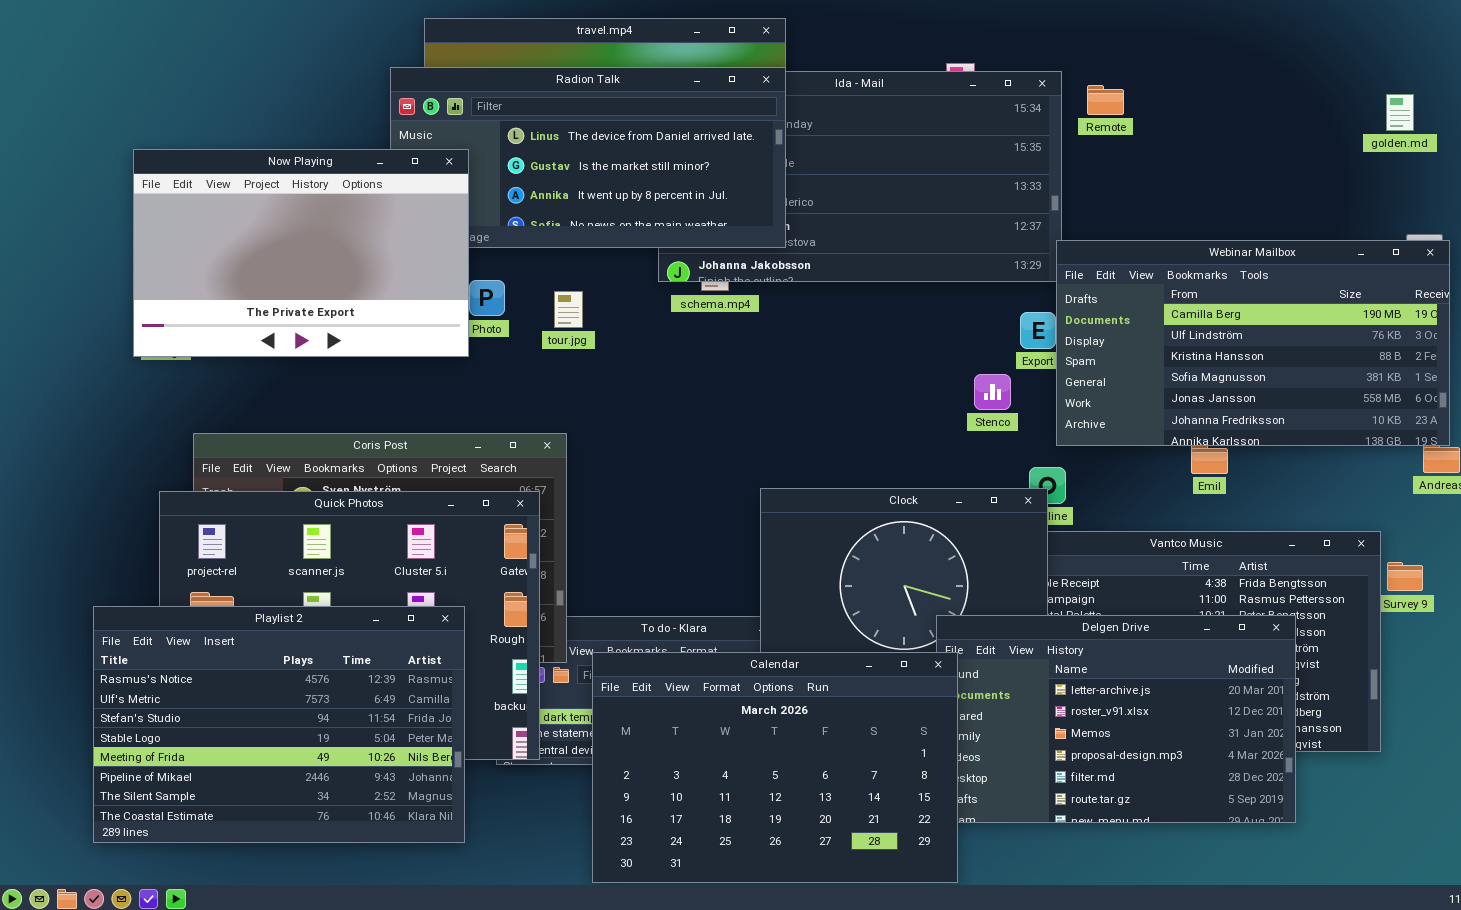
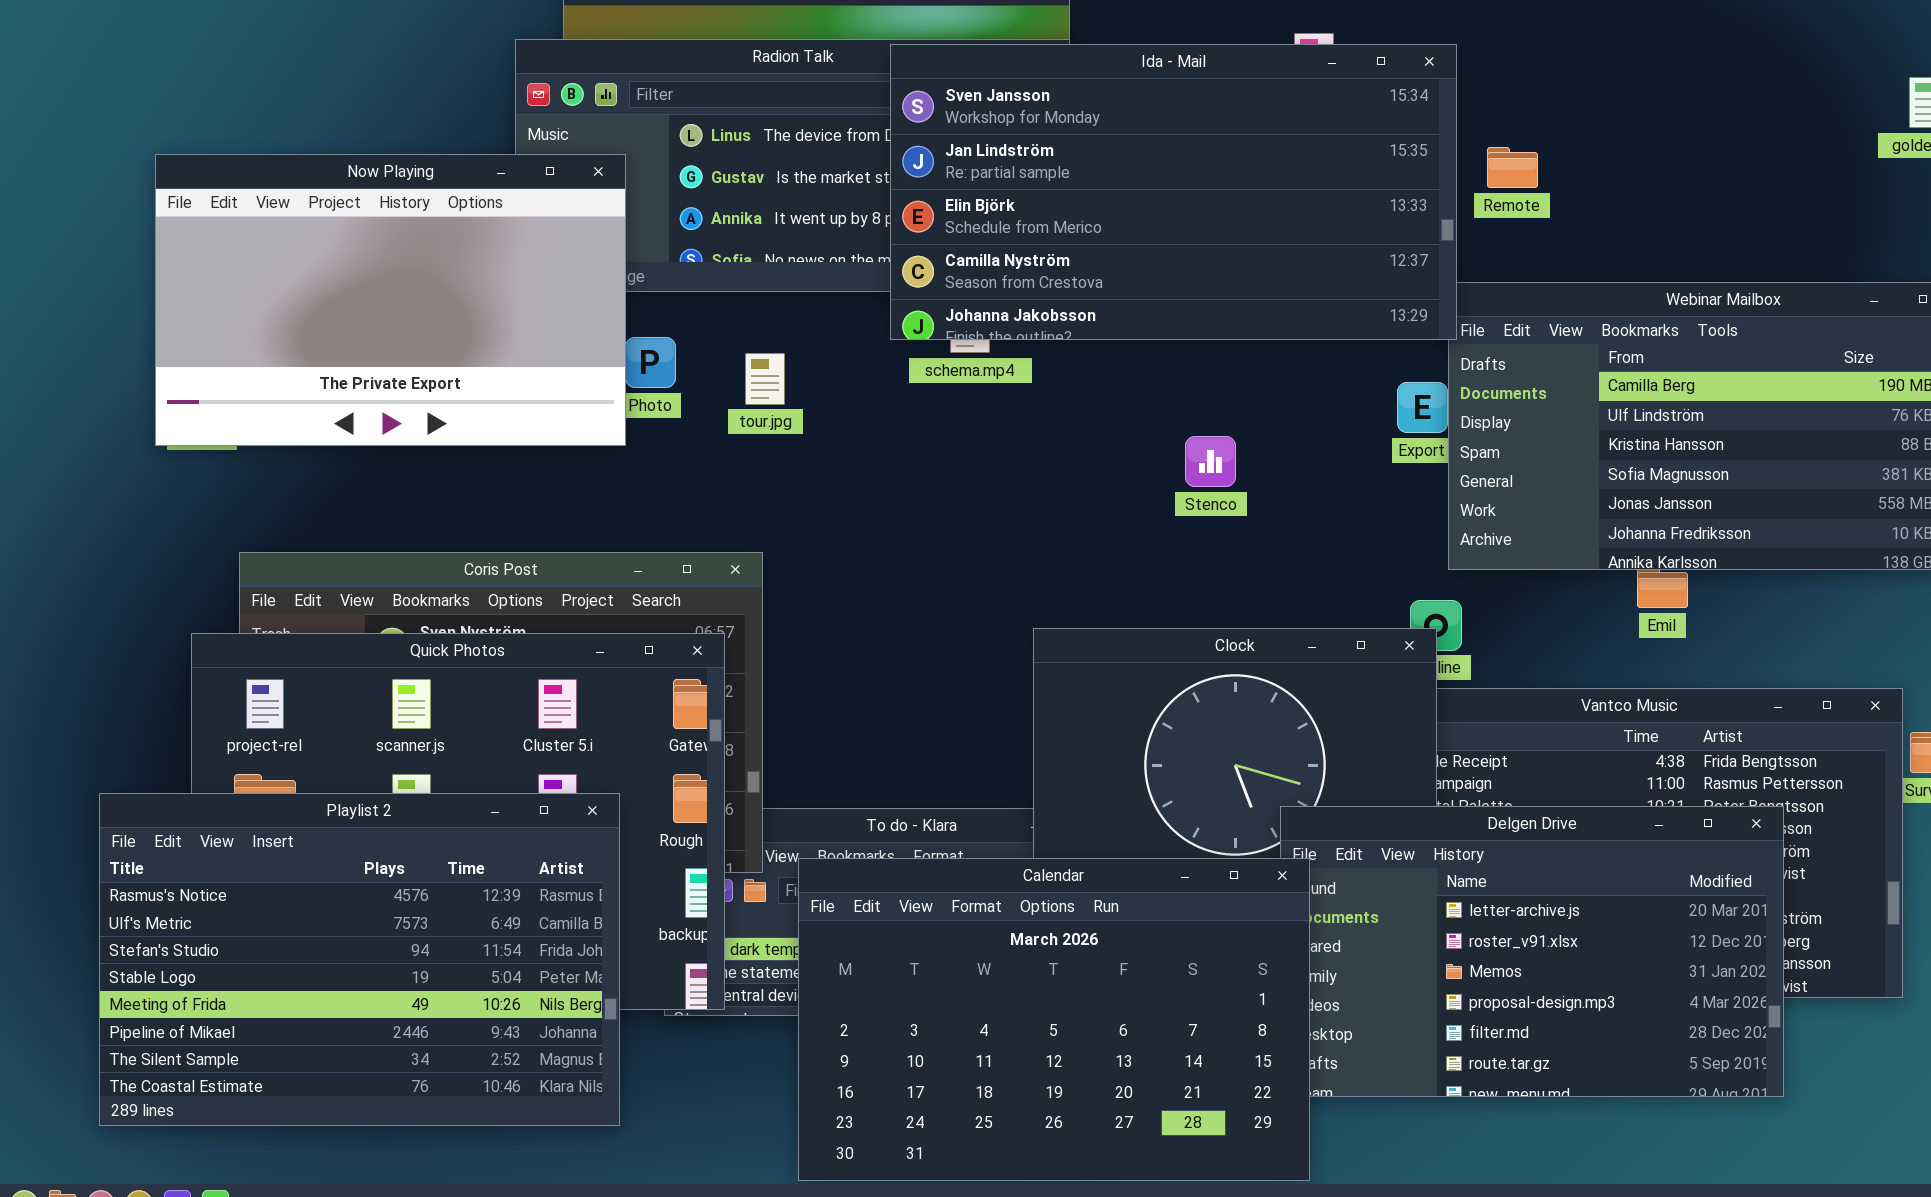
Ida - Mail: [658,71,1062,282] -> [890,44,1457,340], raised
Remote: [1087,85,1124,115] -> [1487,147,1538,188], moved
Stenco: [974,374,1011,410] -> [1185,436,1236,487], moved

